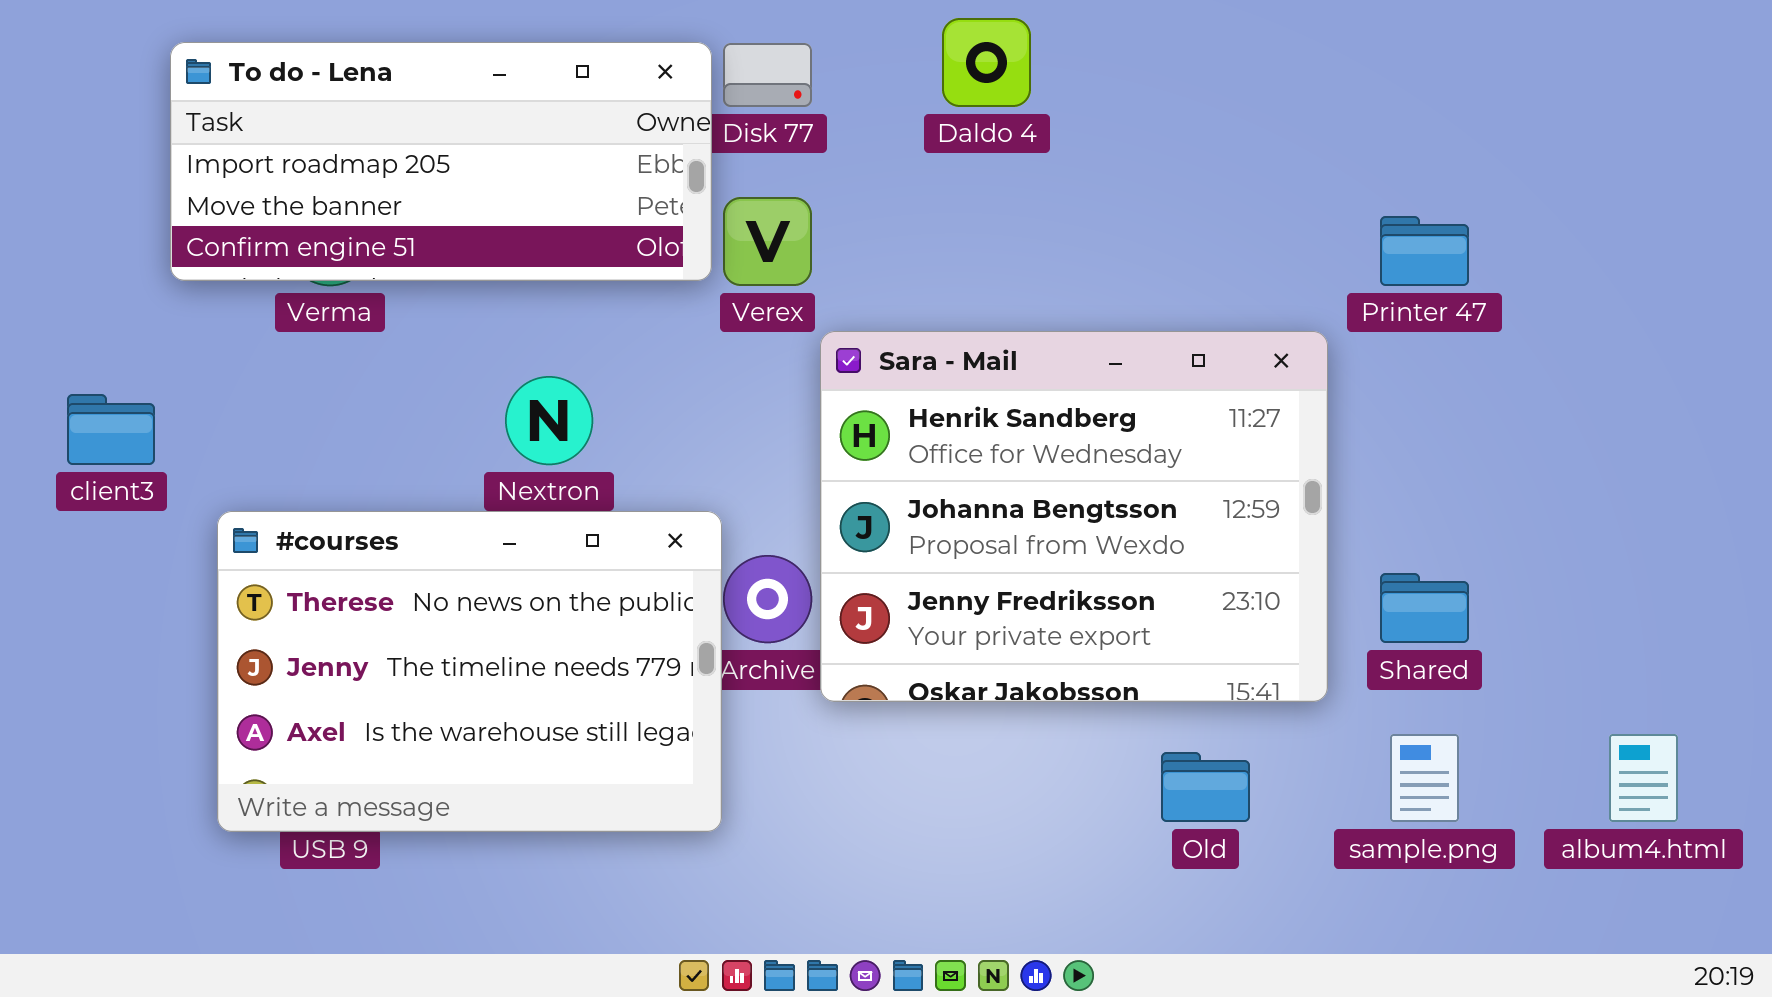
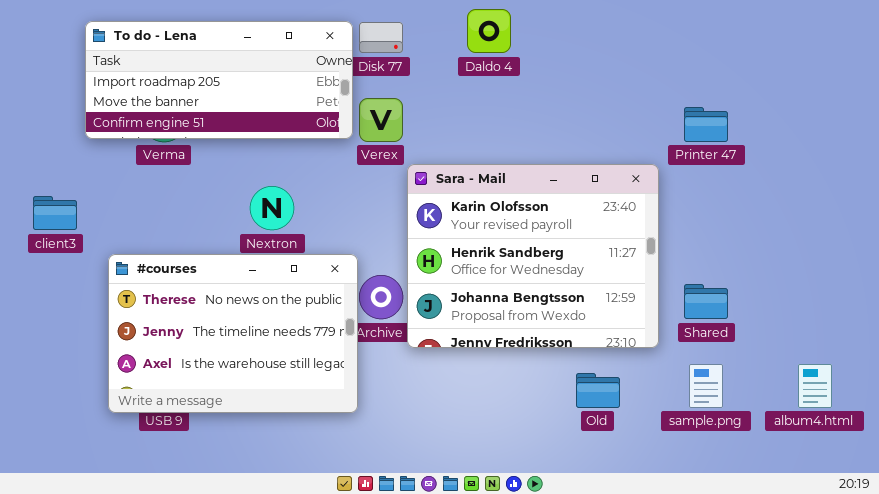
Sara - Mail: [820,331,1328,702] -> [407,164,659,348], scrolled up 1 row

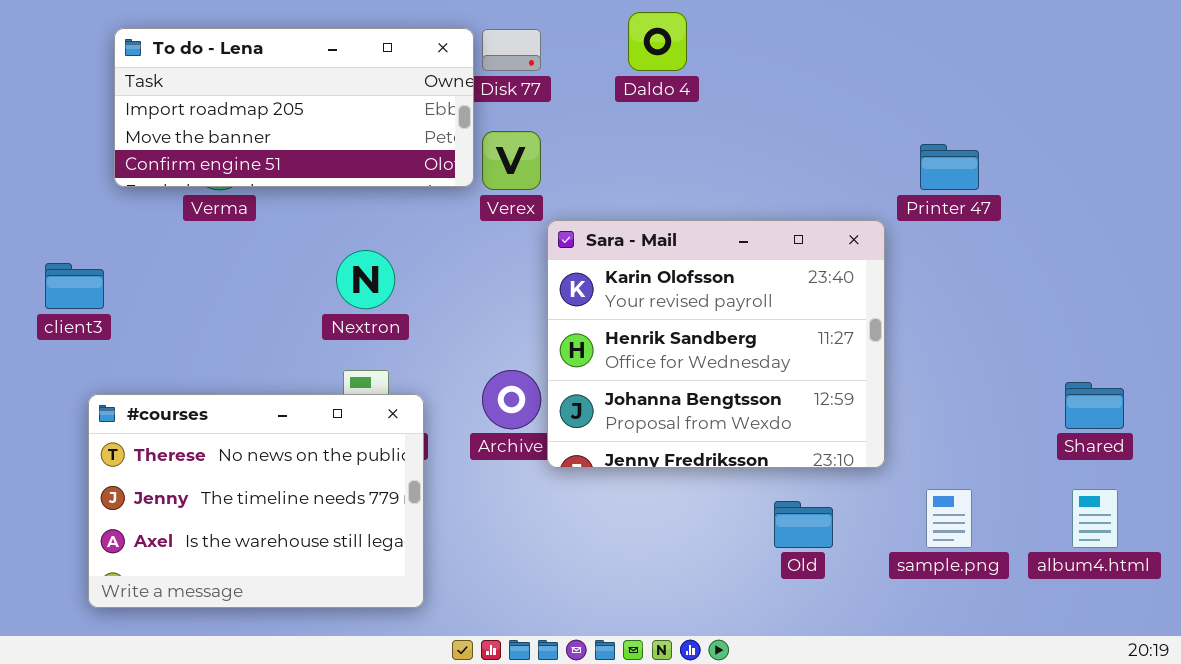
#courses: [108,254,358,413] -> [88,394,424,608], moved
Shared: [684,284,728,319] -> [1065,382,1124,429], moved

